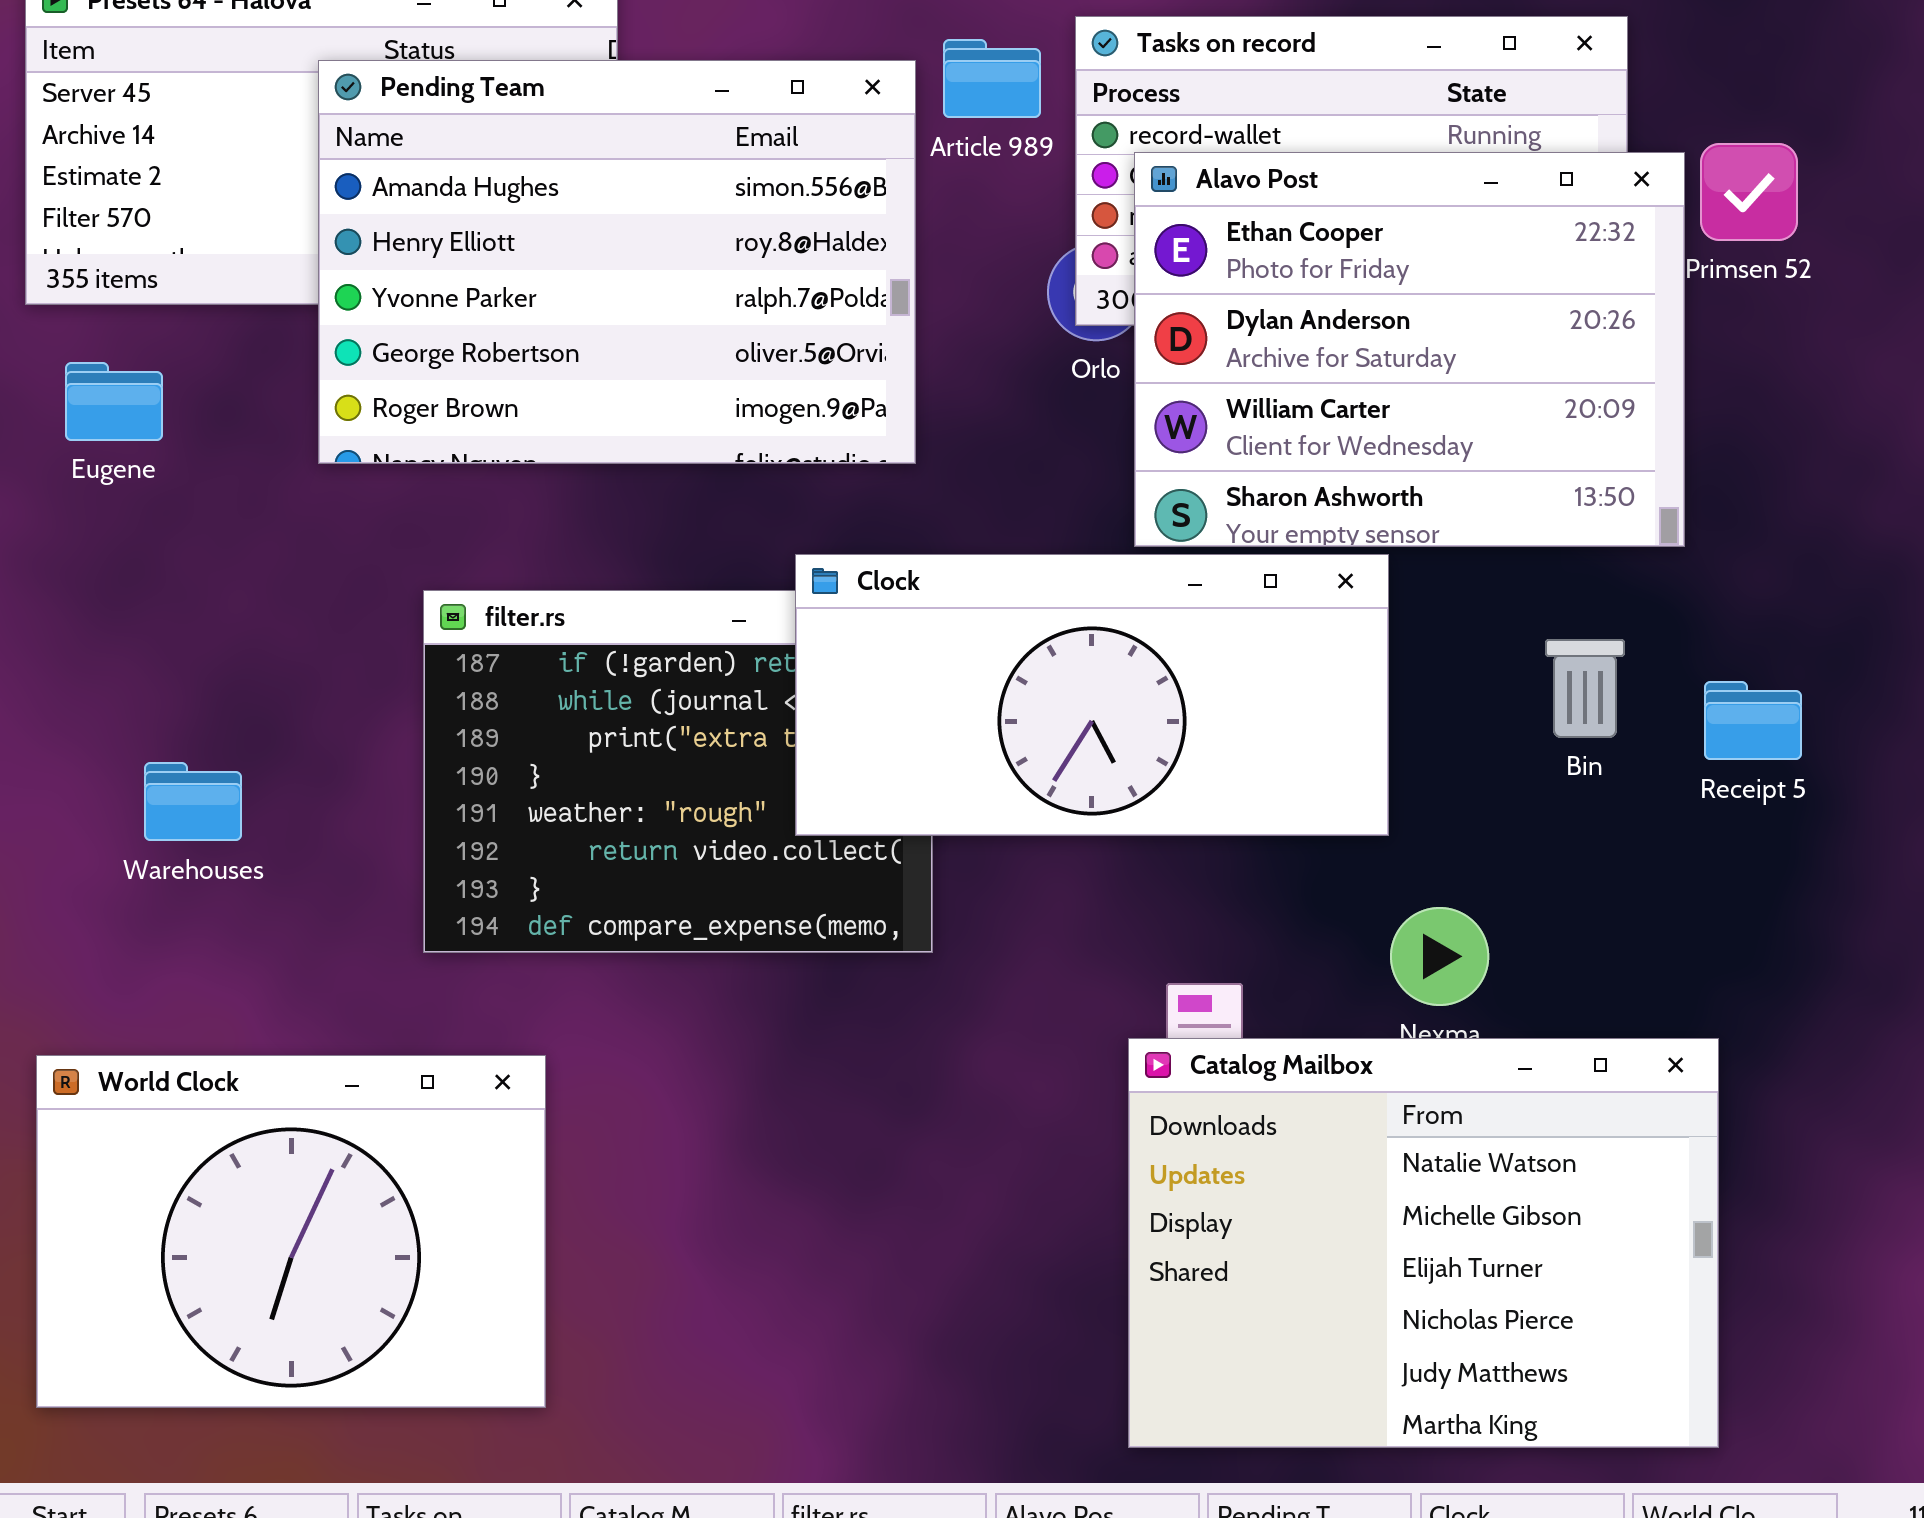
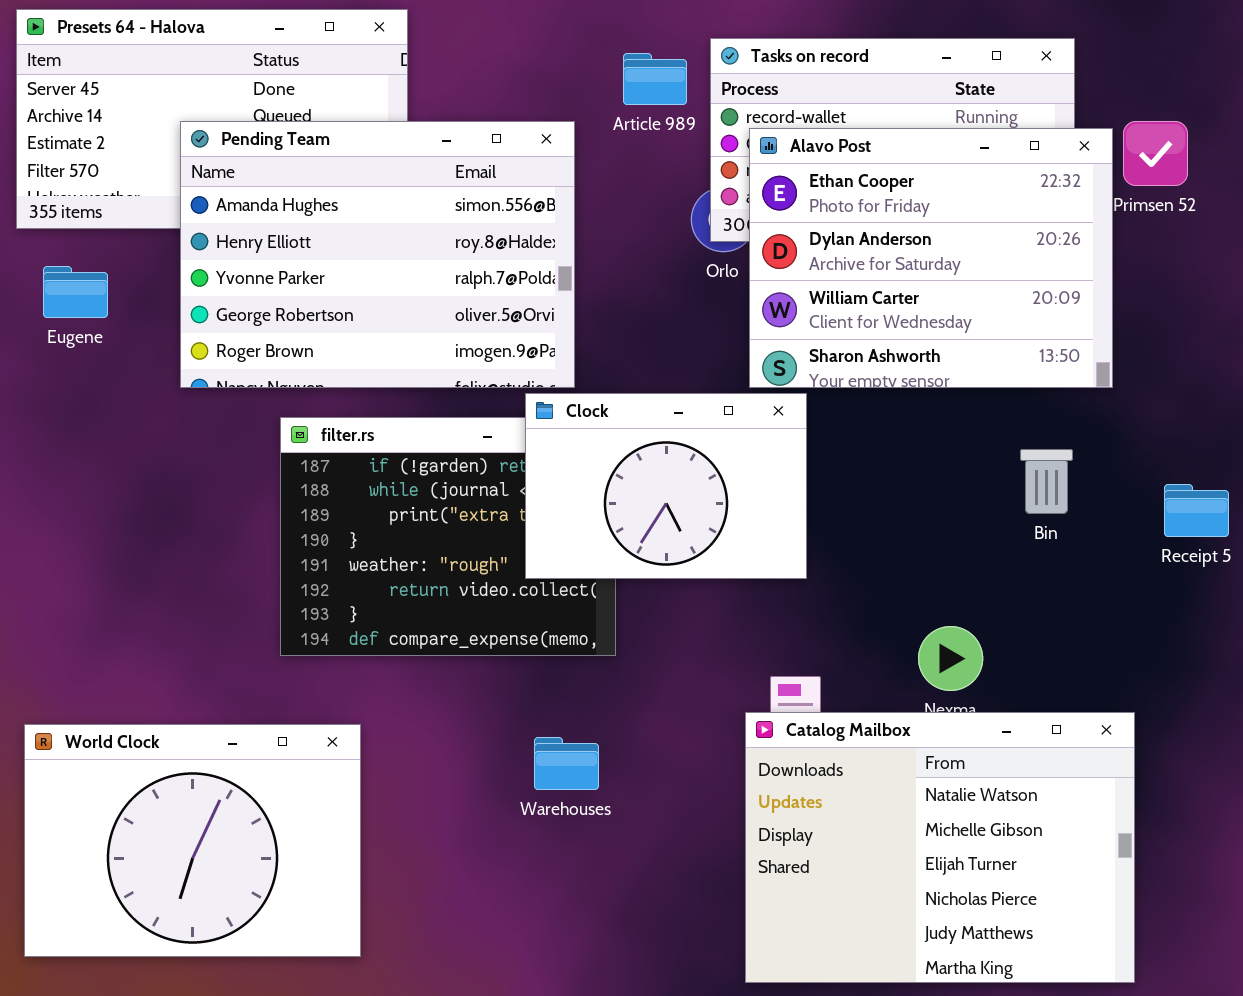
Pending Team: [318,60,916,464] -> [180,121,575,388], moved
Clock: [795,554,1389,836] -> [525,393,807,579], resized
Receipt 5: [1704,681,1802,760] -> [1164,484,1229,537], moved
Warehouses: [144,762,242,841] -> [534,737,599,790], moved

